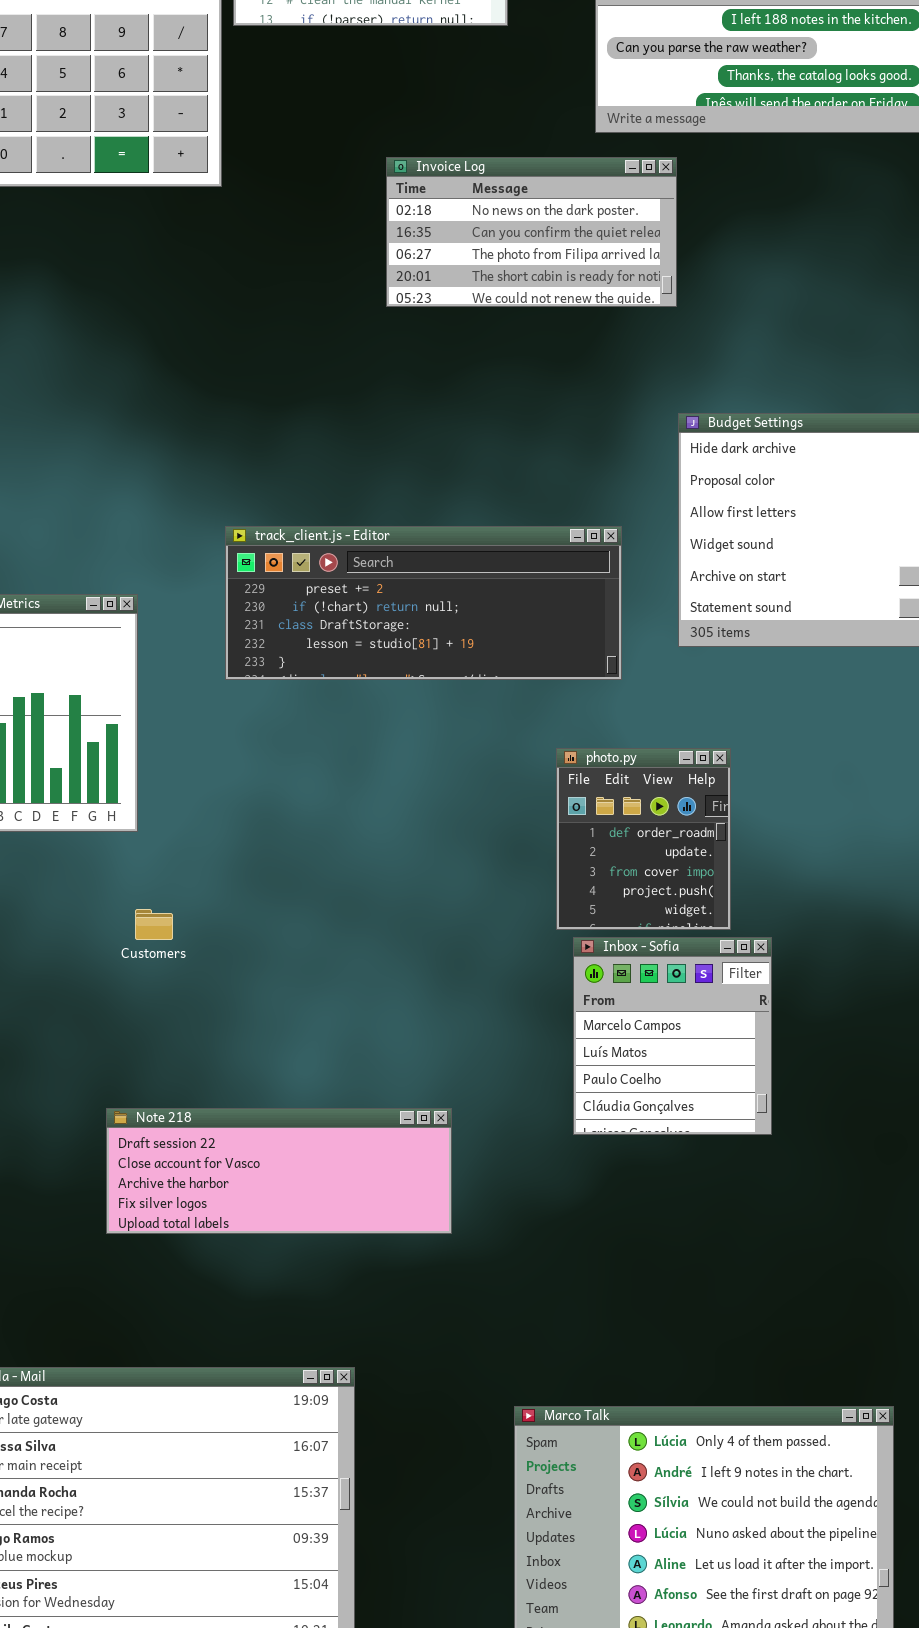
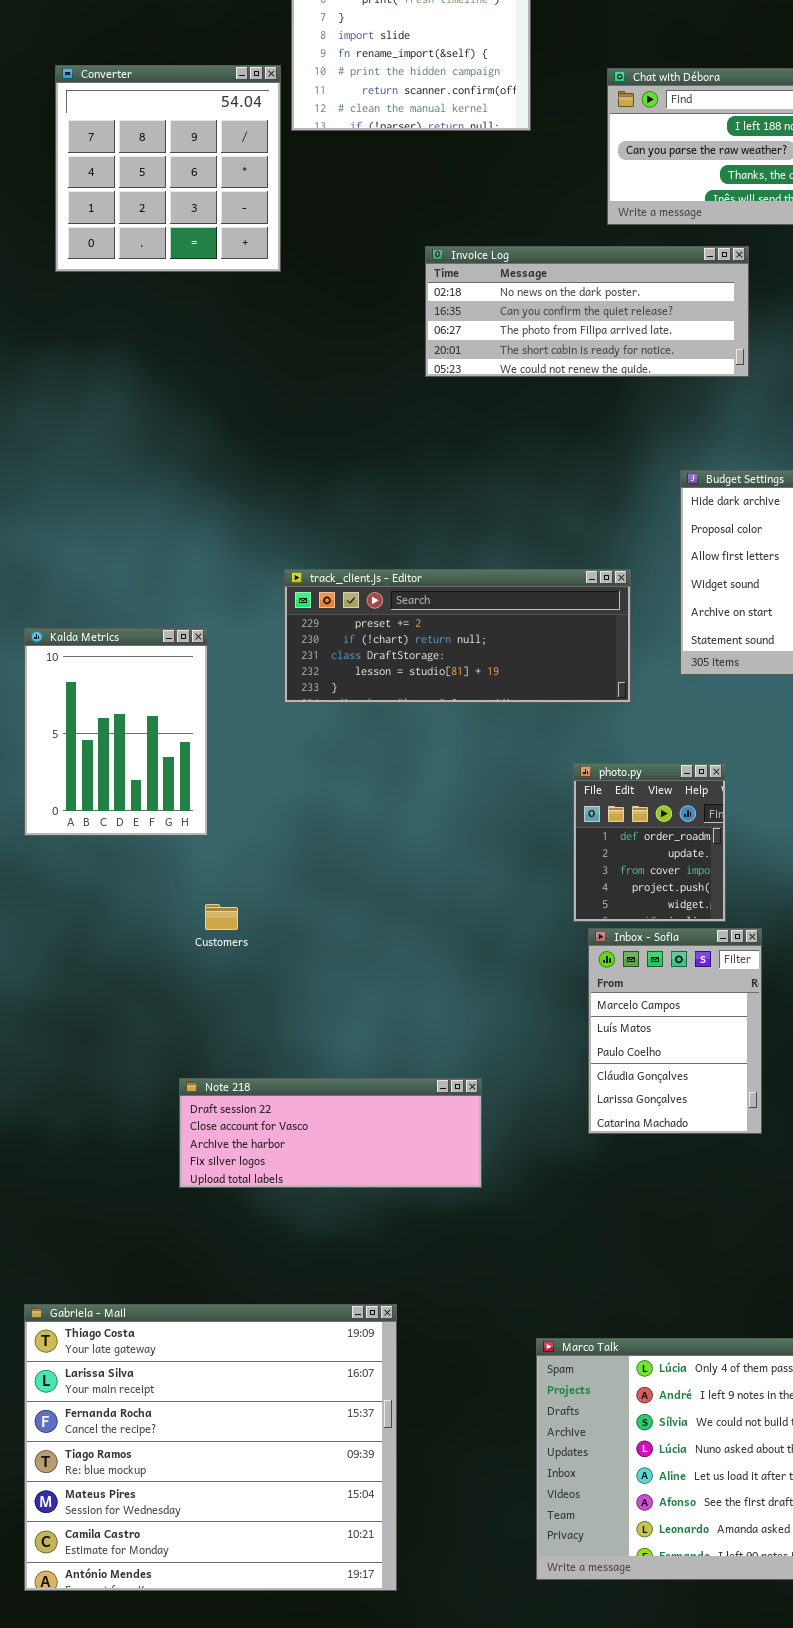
Invoice Log: [386,157,677,307] -> [425,246,749,377], resized
Inbox - Sofia: [573,937,772,1135] -> [588,928,762,1134], resized

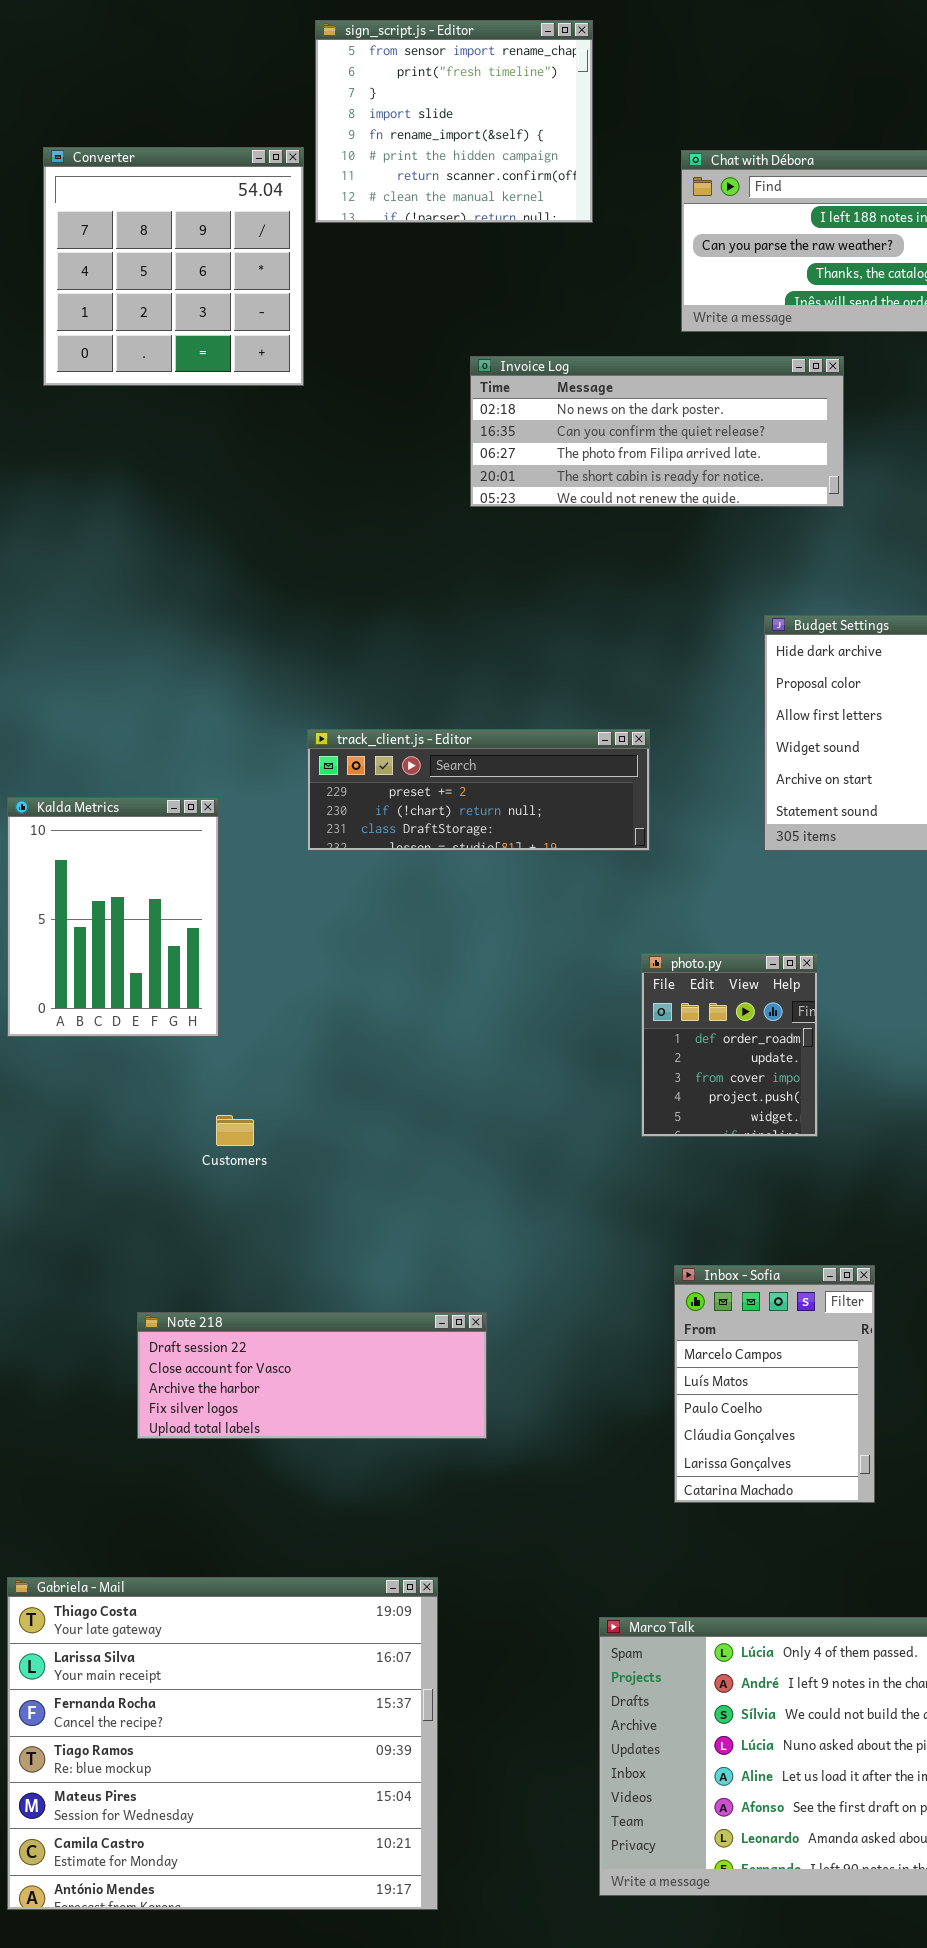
track_client.js - Editor: [284,569,631,703] -> [307,729,650,851], resized
Inbox - Sofia: [588,928,762,1134] -> [674,1265,875,1503], moved
Note 218: [179,1078,482,1188] -> [137,1312,487,1439], moved

